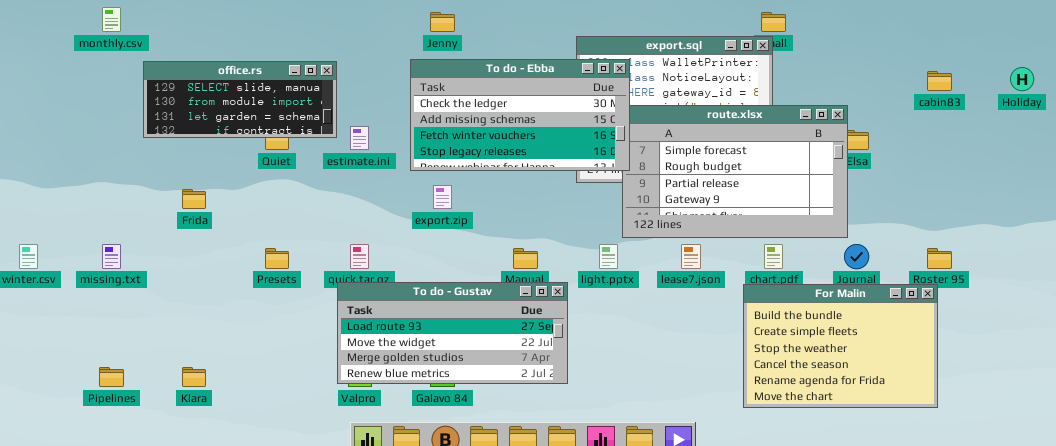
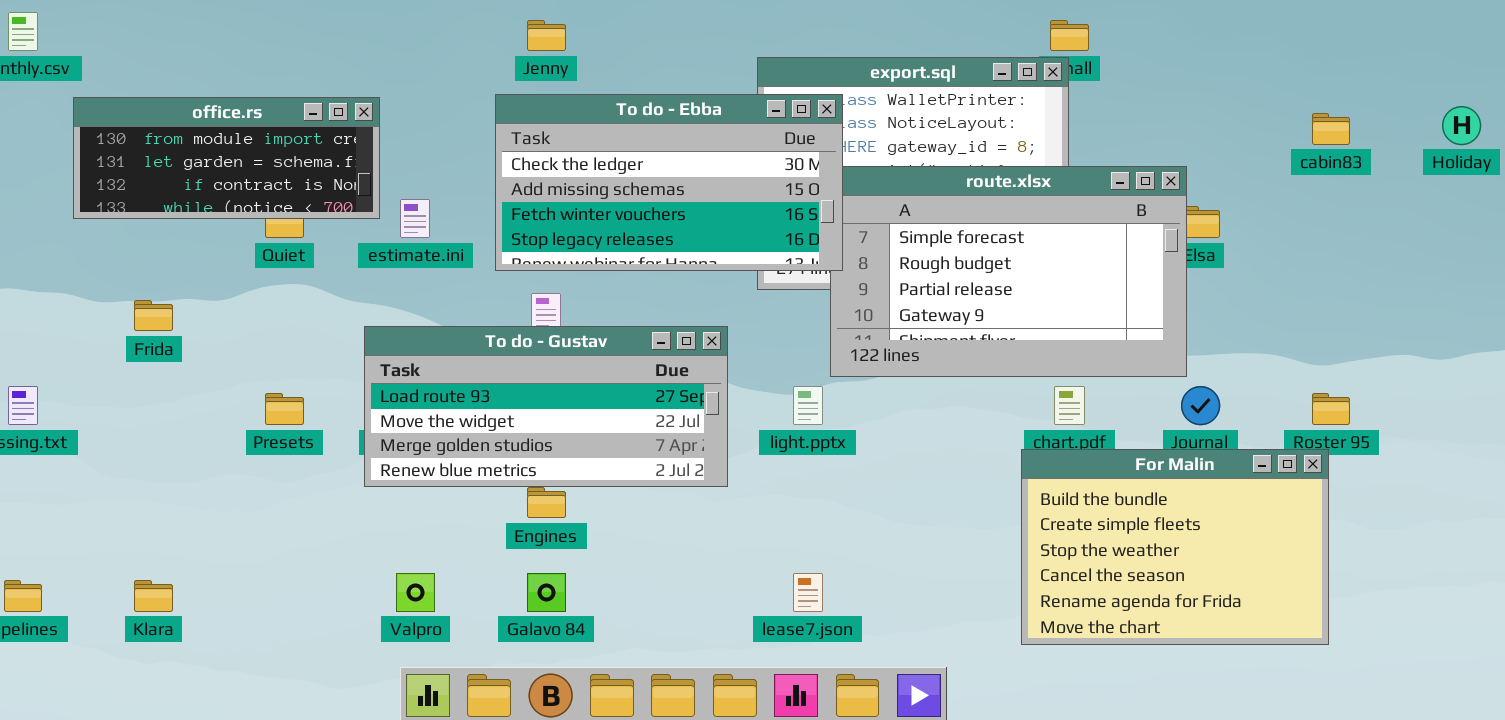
office.rs: [143,61,337,138] -> [73,97,380,219], scrolled down 1 row
lease7.json: [681,244,701,269] -> [793,573,823,612], moved
To do - Gustav: [337,282,568,384] -> [364,326,728,487], moved

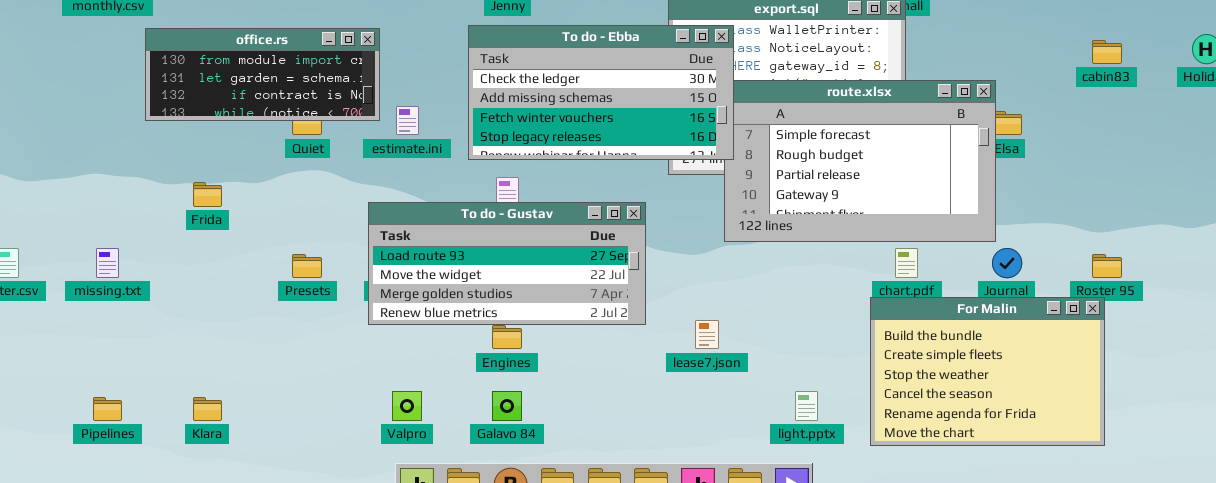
light.pptx: [793,386,823,425] -> [795,391,818,421], moved
lease7.json: [793,573,823,612] -> [695,320,719,349], moved

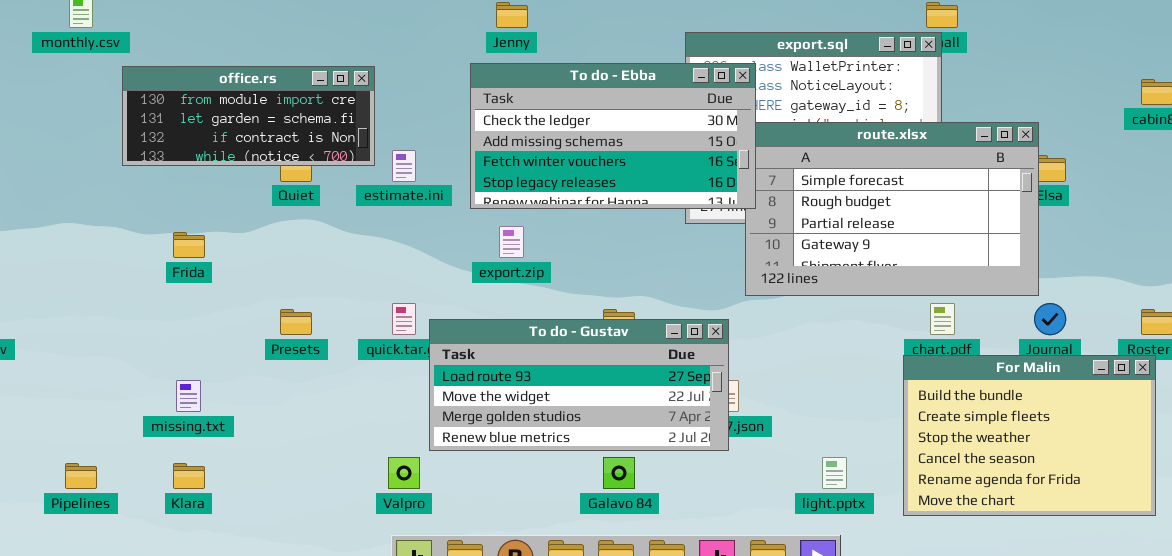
To do - Gustav: [368,202,646,325] -> [429,319,729,451], moved
missing.txt: [96,248,119,278] -> [176,380,201,412], moved
Galavo 84: [492,391,522,421] -> [603,457,635,489], moved

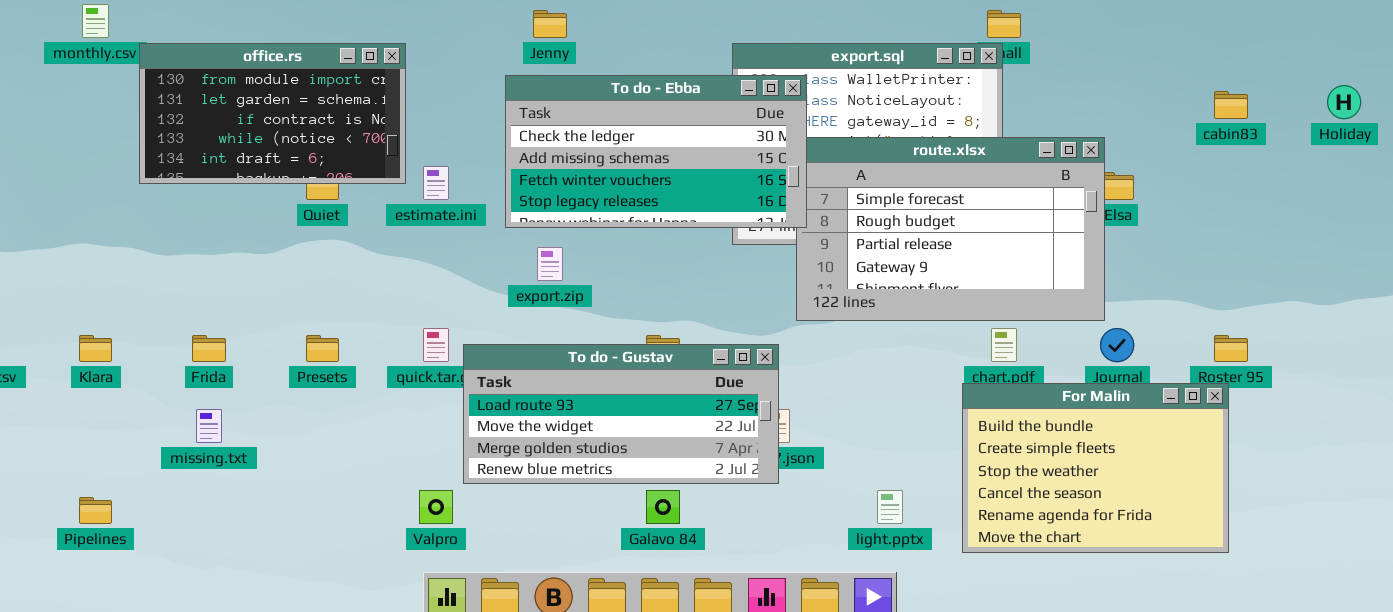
office.rs: [122,66,375,166] -> [139,43,406,184], resized
Frida: [173,232,205,258] -> [192,335,226,362], moved
Klara: [173,463,205,489] -> [79,335,112,362], moved

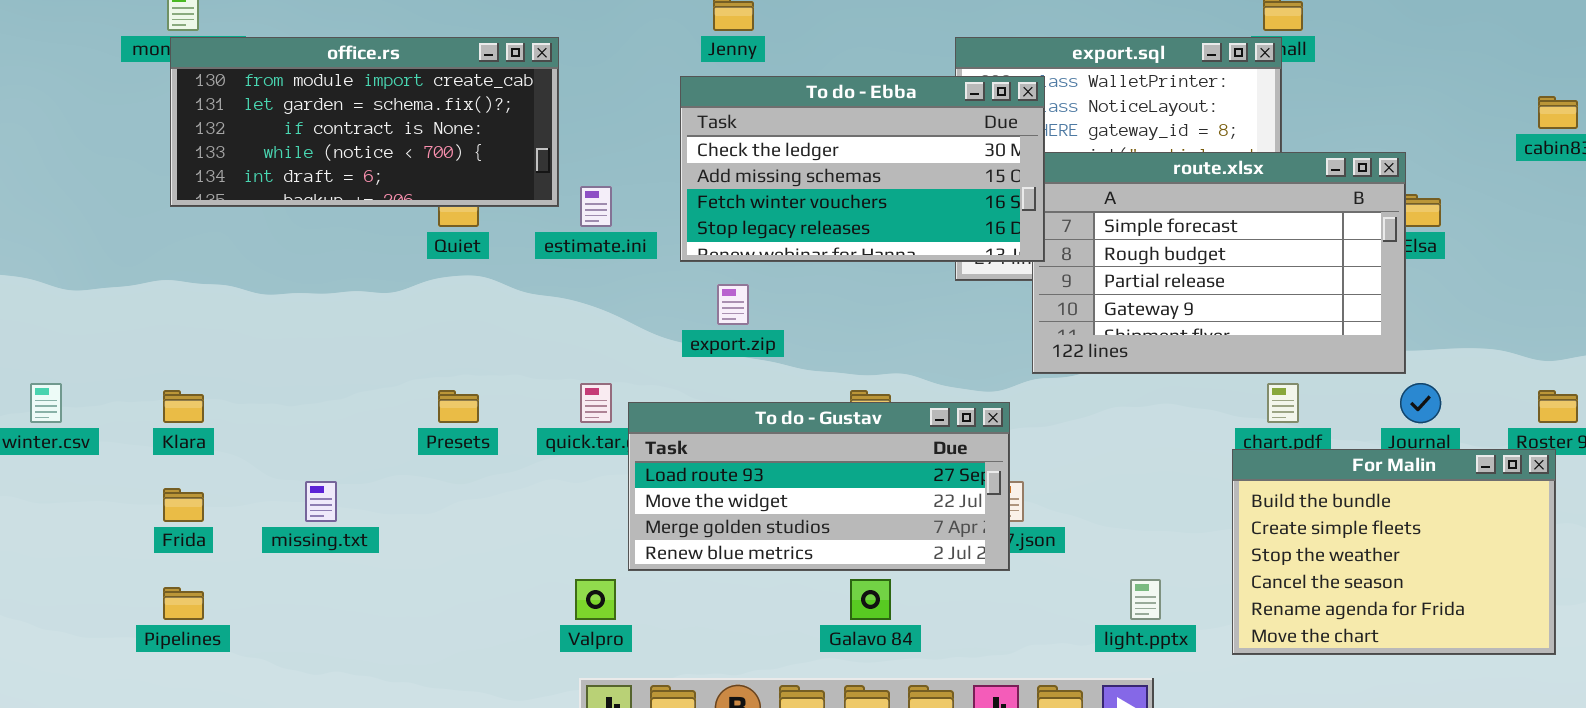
office.rs: [139,43,406,184] -> [170,37,559,207], resized
Frida: [192,335,226,362] -> [163,488,204,522], moved

